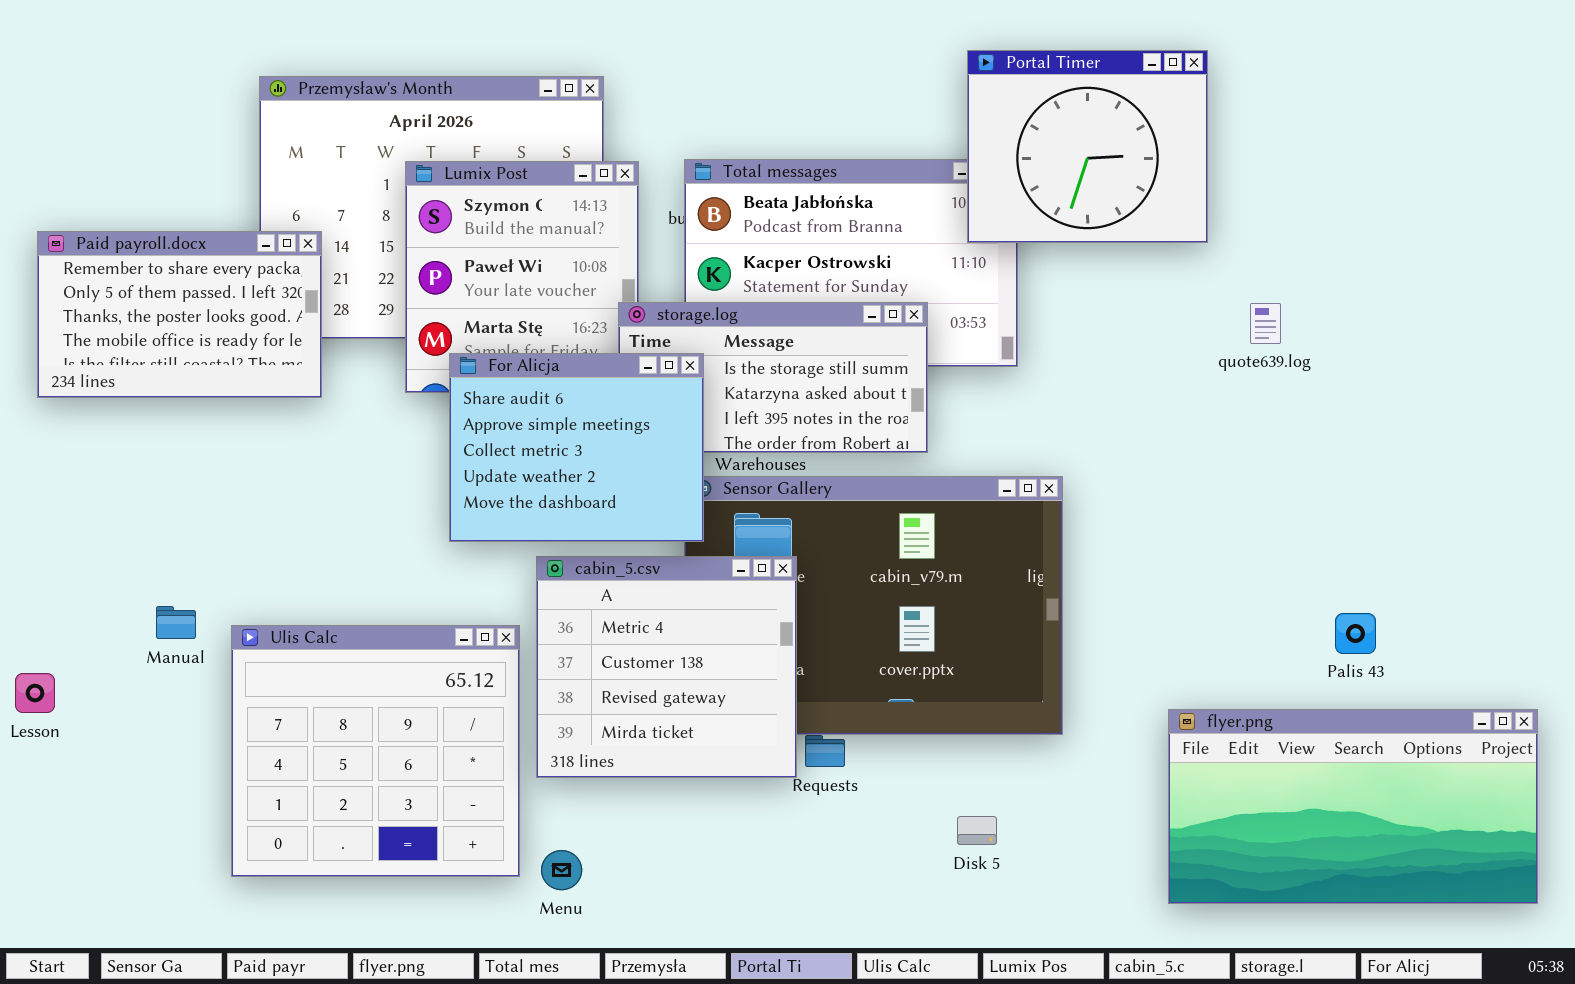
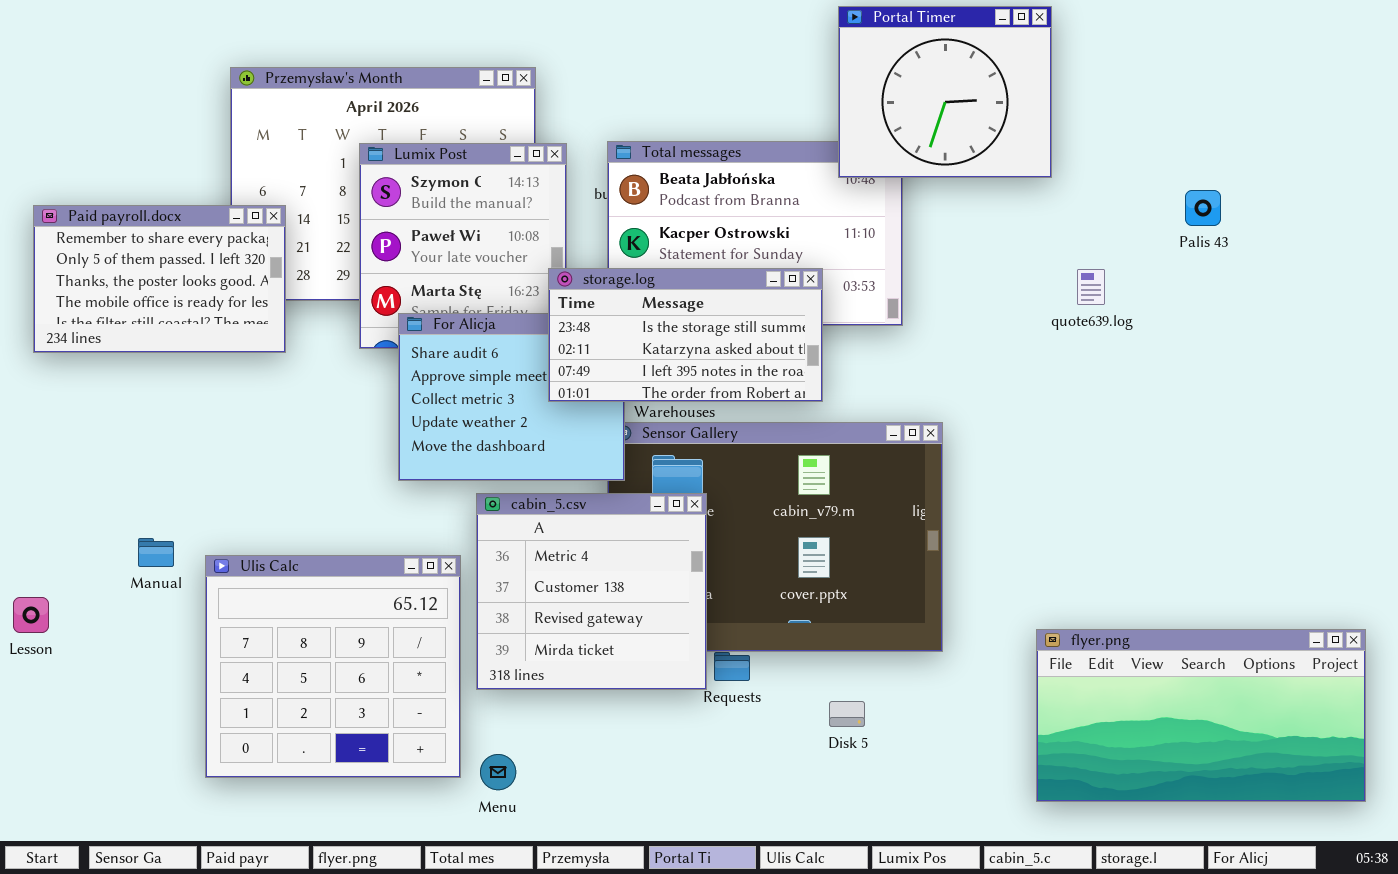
Portal Timer: [967,50,1208,243] -> [838,6,1052,178], moved
storage.log: [618,302,928,453] -> [548,268,823,402], raised
quote639.log: [1250,303,1281,344] -> [1077,269,1105,305], moved
Palis 43: [1335,613,1376,654] -> [1185,190,1221,226], moved
Disk 5: [957,816,997,845] -> [829,701,865,727], moved

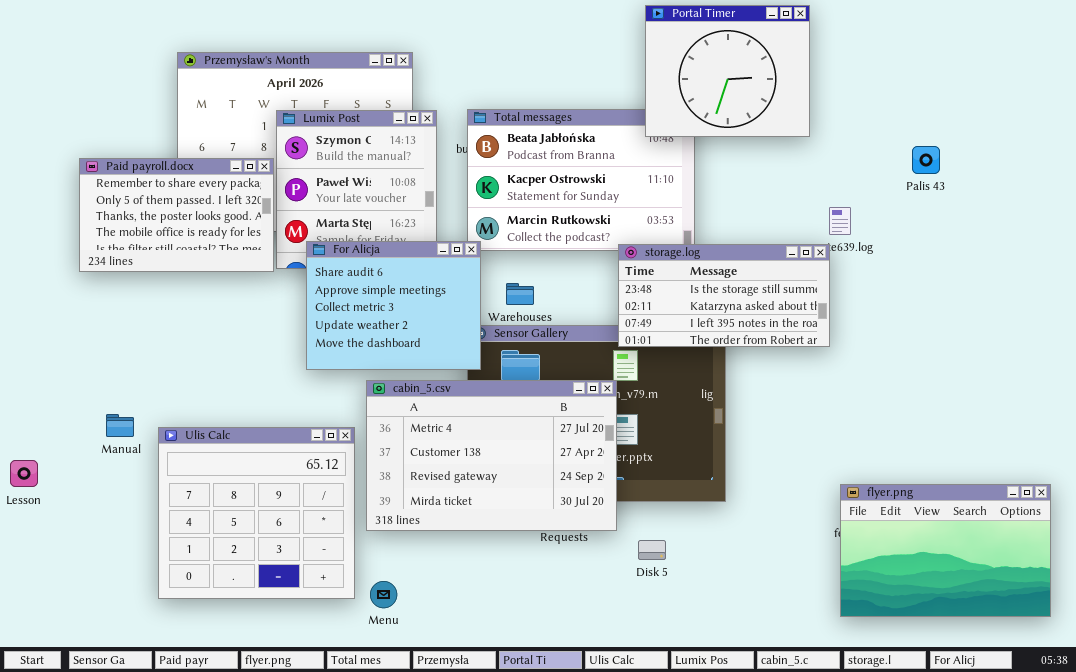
Paid payroll.docx: [33,205,286,353] -> [79,158,274,272], moved
storage.log: [548,268,823,402] -> [618,244,830,347], moved
cabin_5.csv: [476,493,707,690] -> [366,380,617,531], resized
flyer.png: [1036,629,1366,802] -> [840,484,1051,617], resized

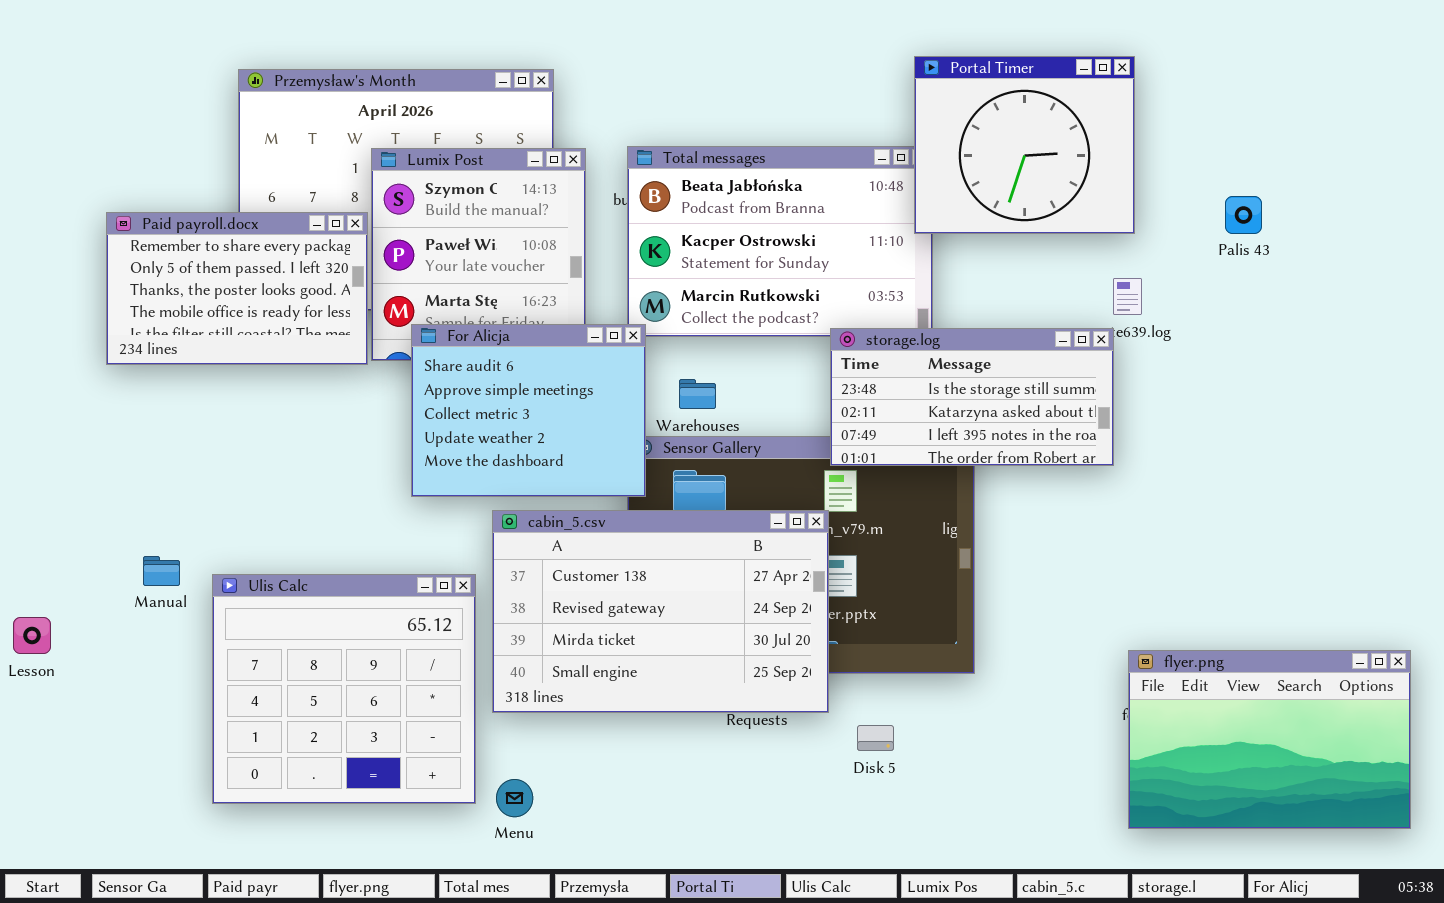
Portal Timer: [645,5,810,137] -> [914,56,1135,234], moved
cabin_5.csv: [366,380,617,531] -> [492,510,829,713], scrolled down 1 row

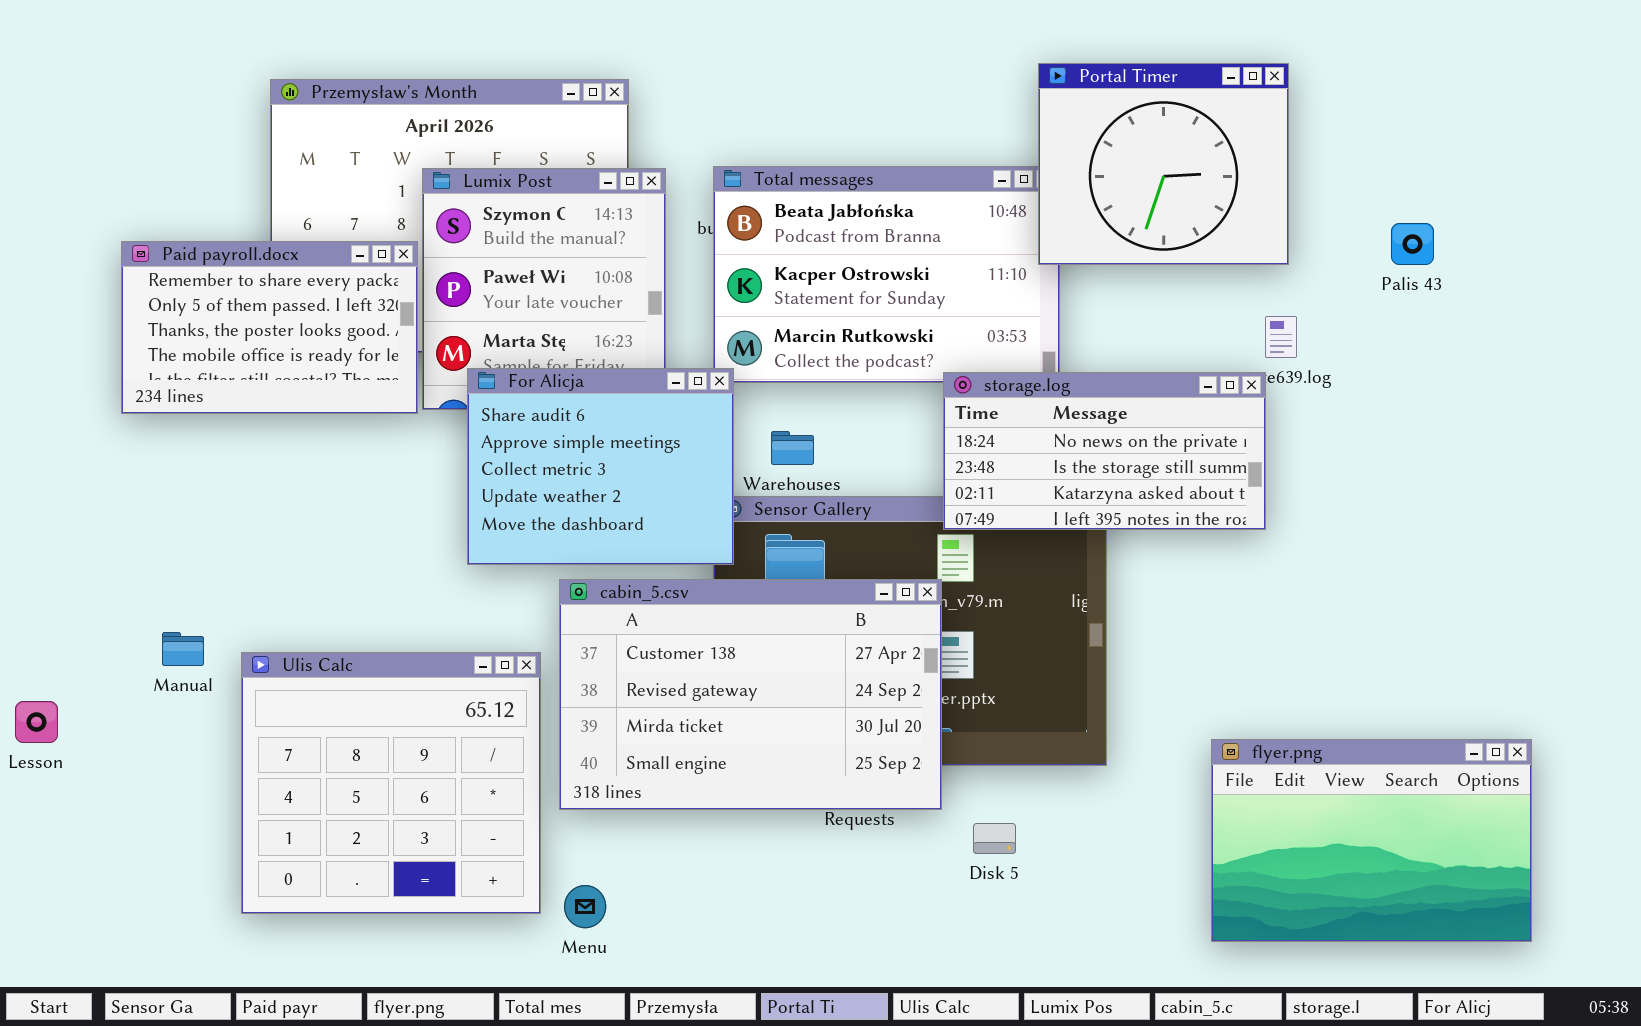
storage.log: [830,328,1114,466] -> [943,372,1266,530], scrolled up 1 row
flyer.png: [1128,650,1411,829] -> [1211,739,1532,942], moved

